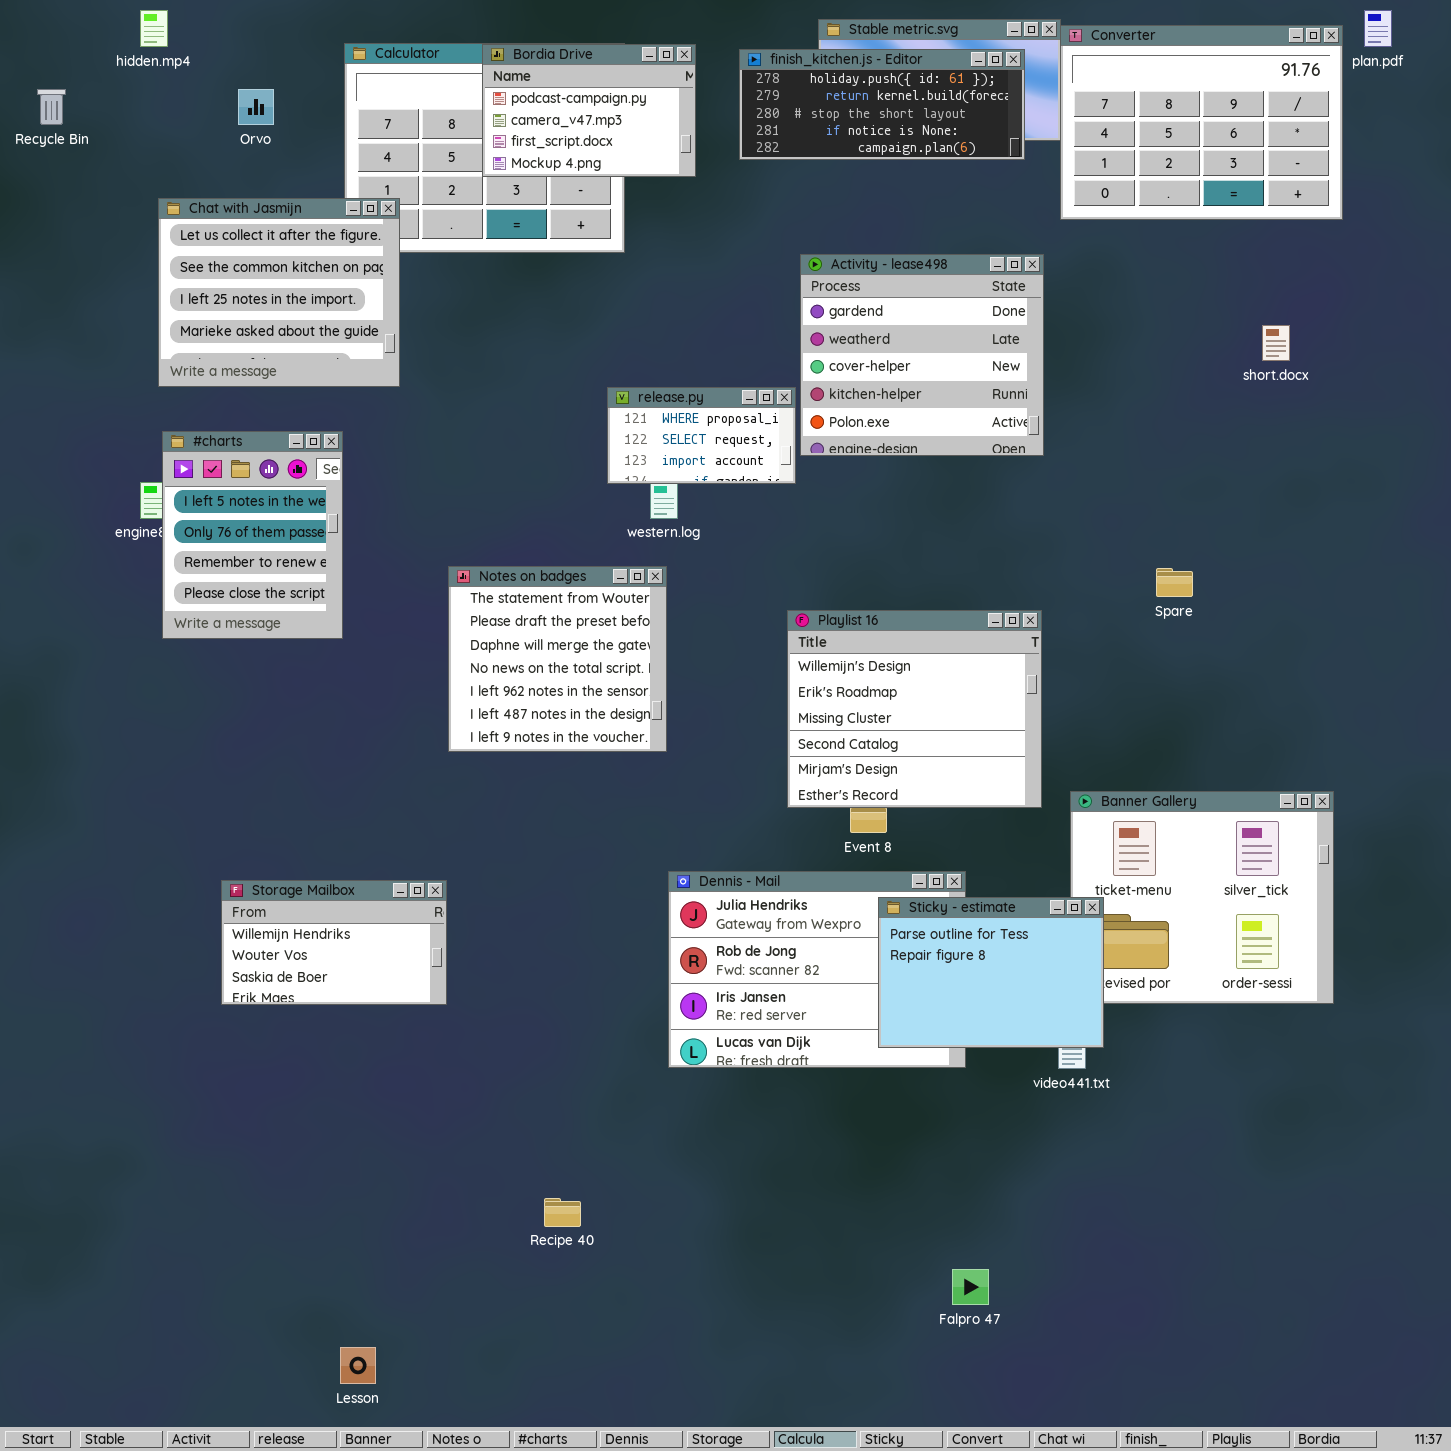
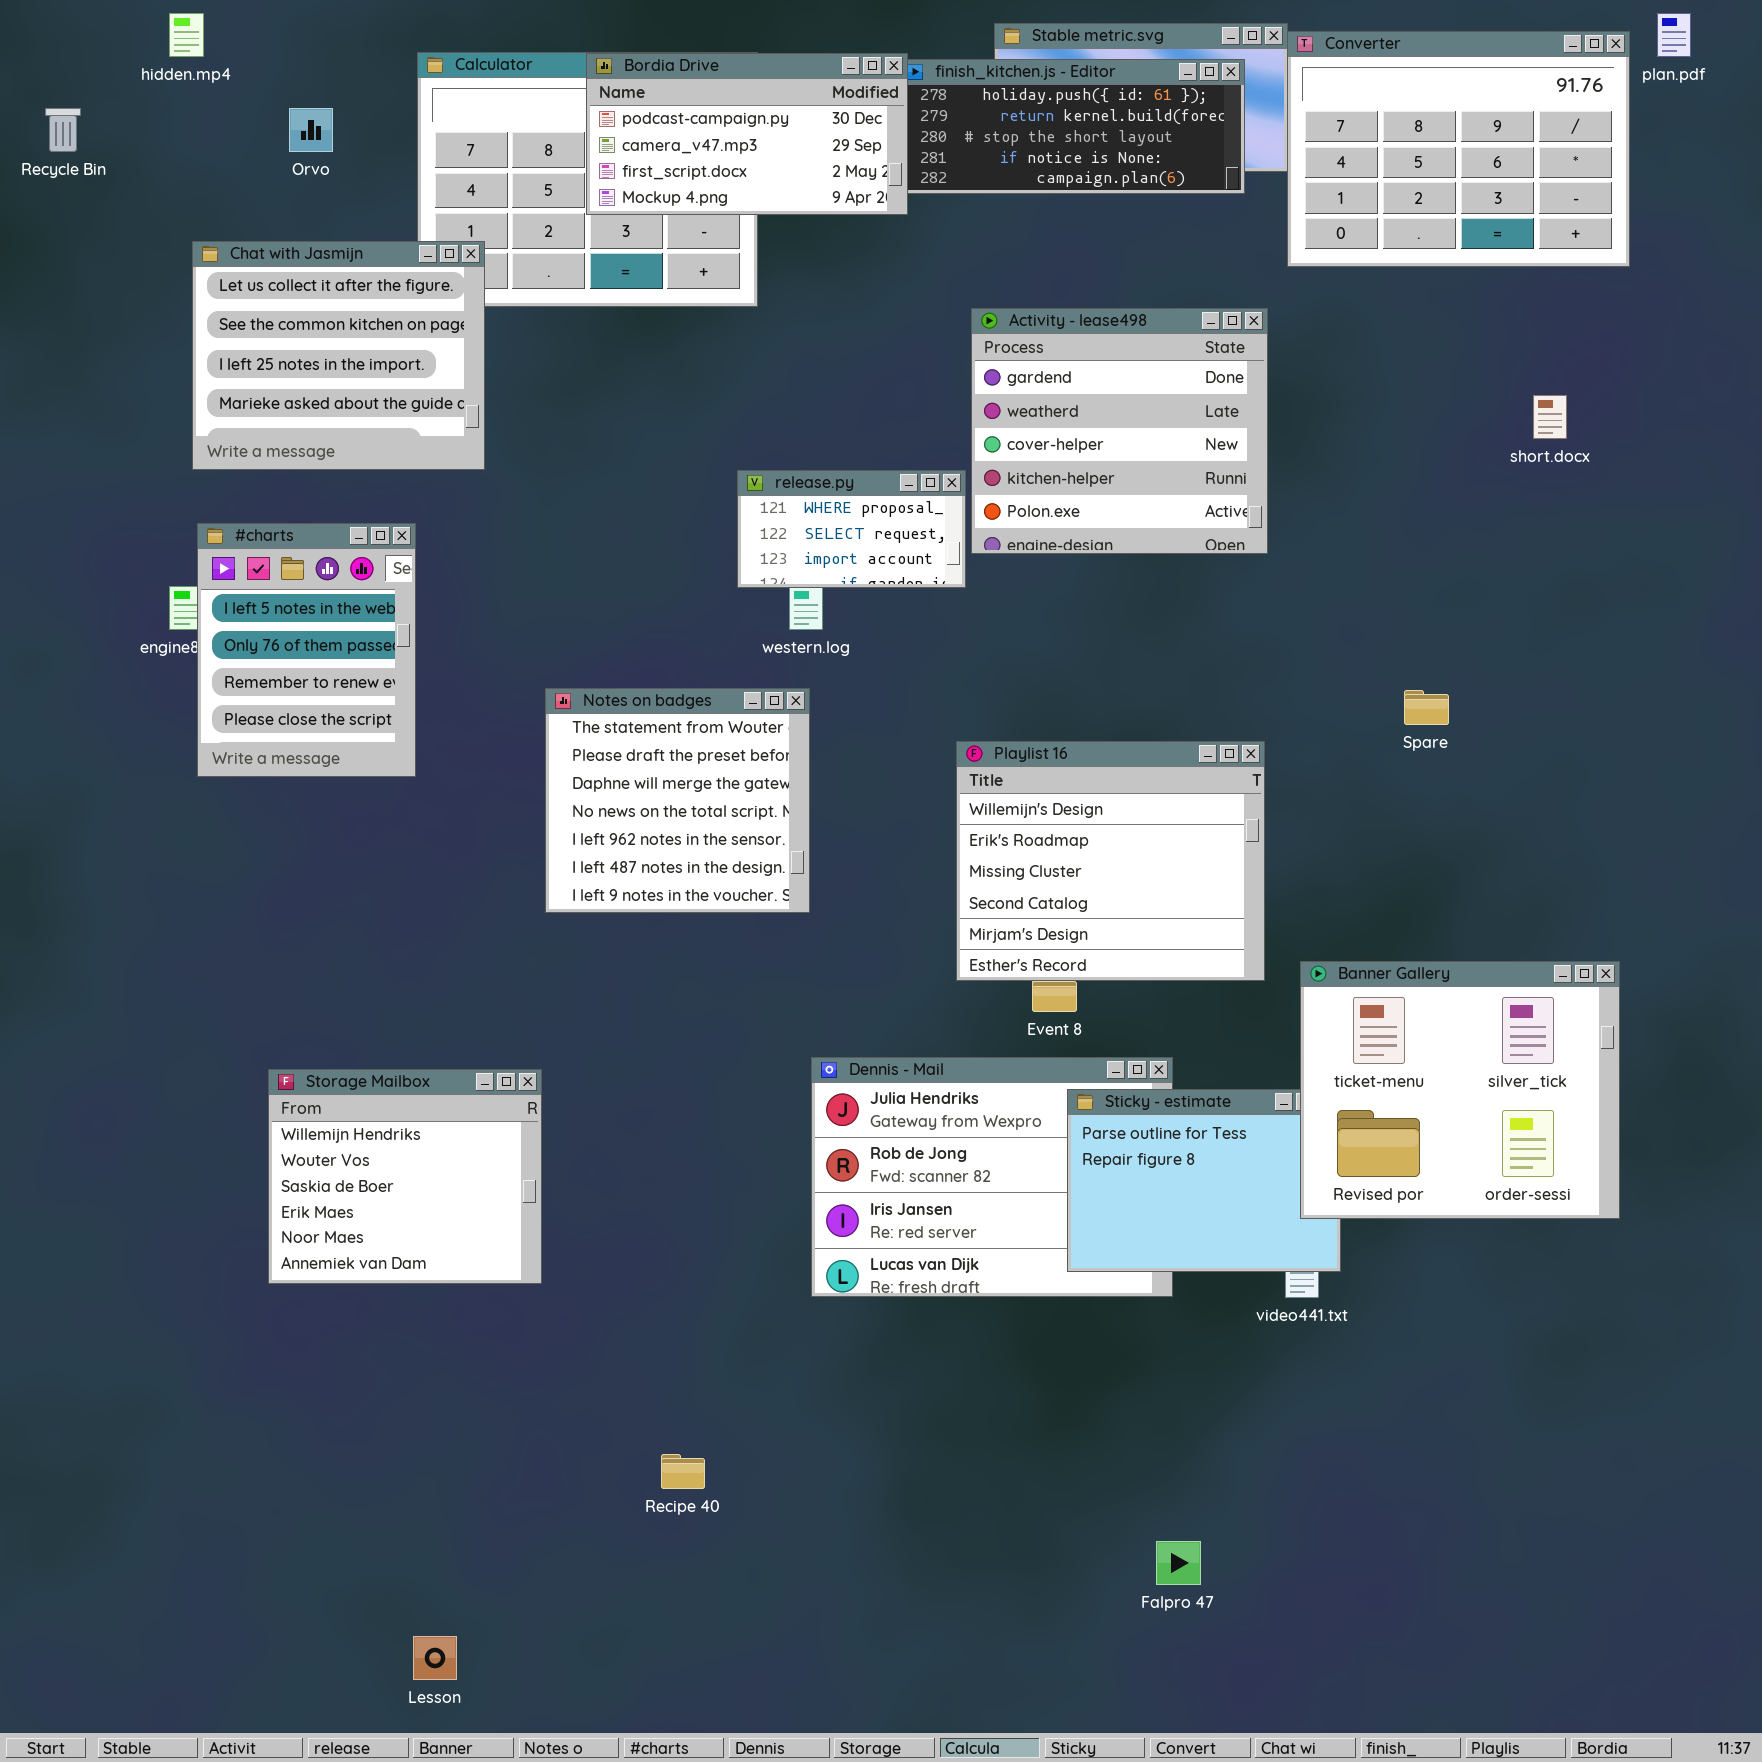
Bordia Drive: [482,44,696,177] -> [586,53,908,215], resized
Banner Gallery: [1070,791,1334,1004] -> [1300,961,1620,1219], raised
Storage Mailbox: [221,880,447,1005] -> [268,1069,542,1284], resized

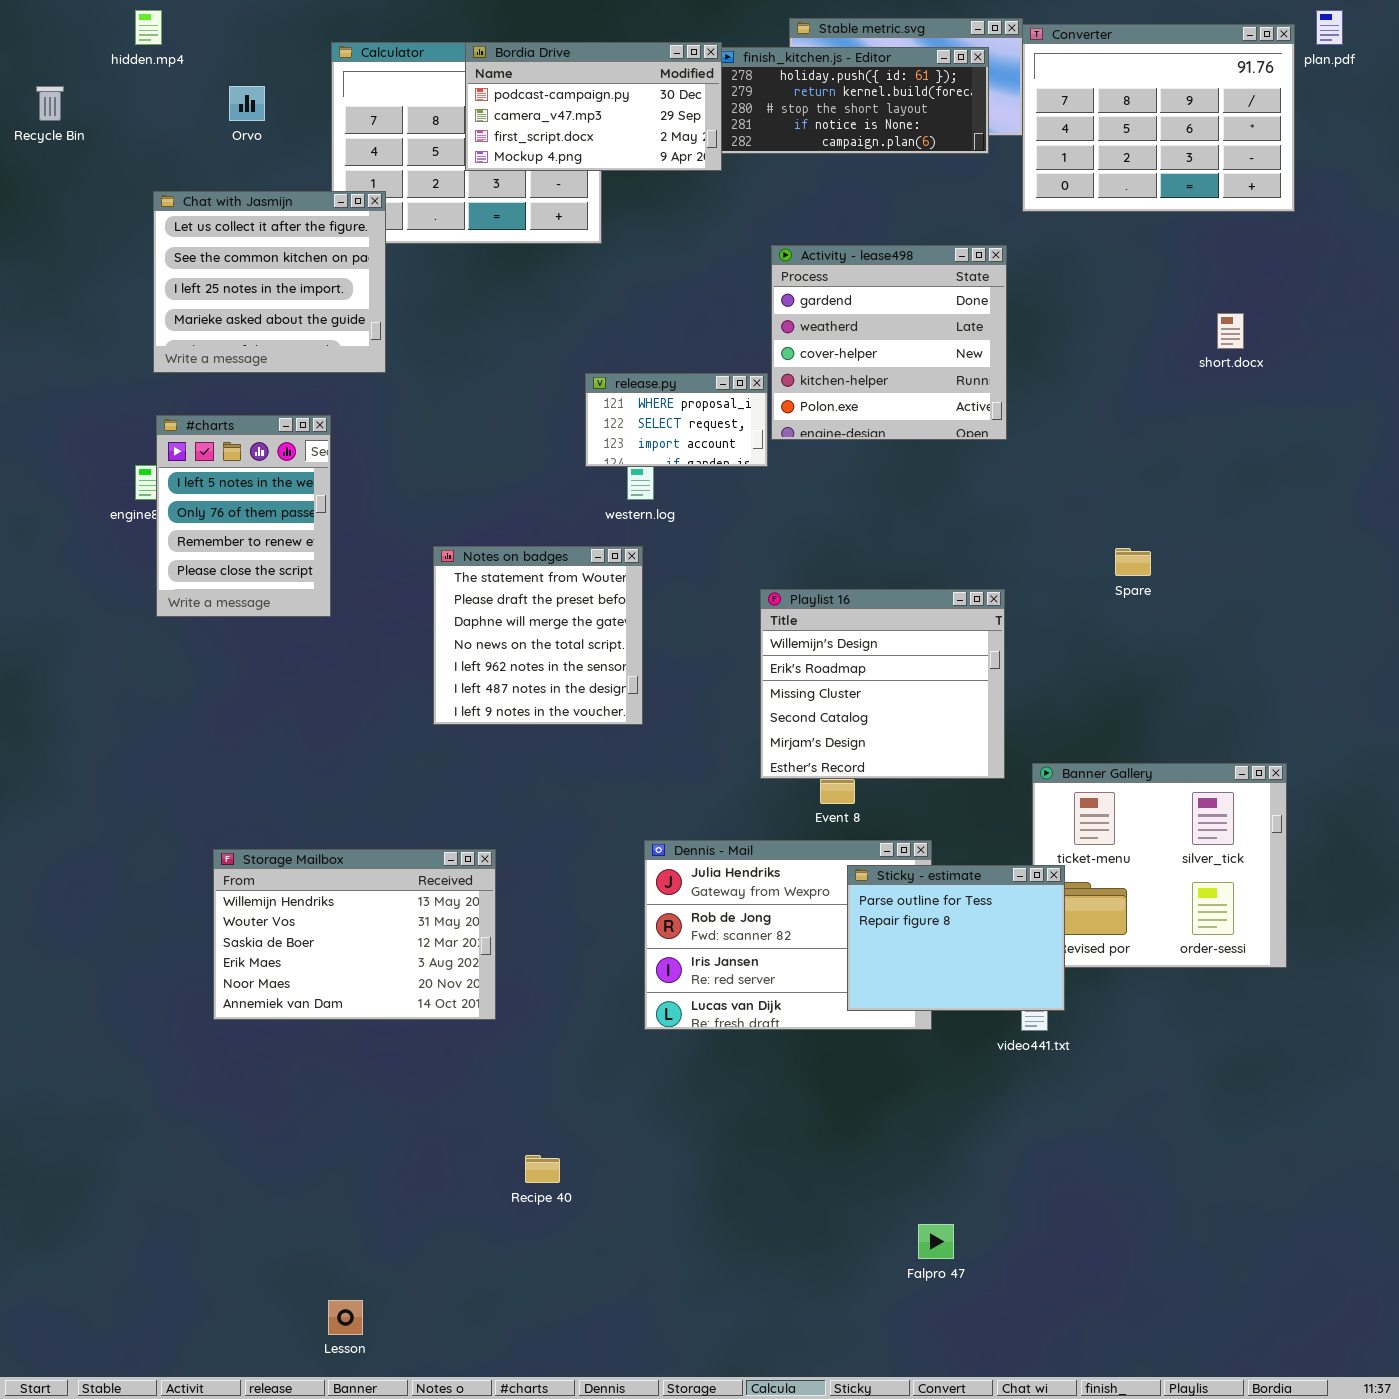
Storage Mailbox: [268,1069,542,1284] -> [213,849,496,1020], resized
Sticky - estimate: [1067,1089,1341,1272] -> [847,865,1065,1011], raised

